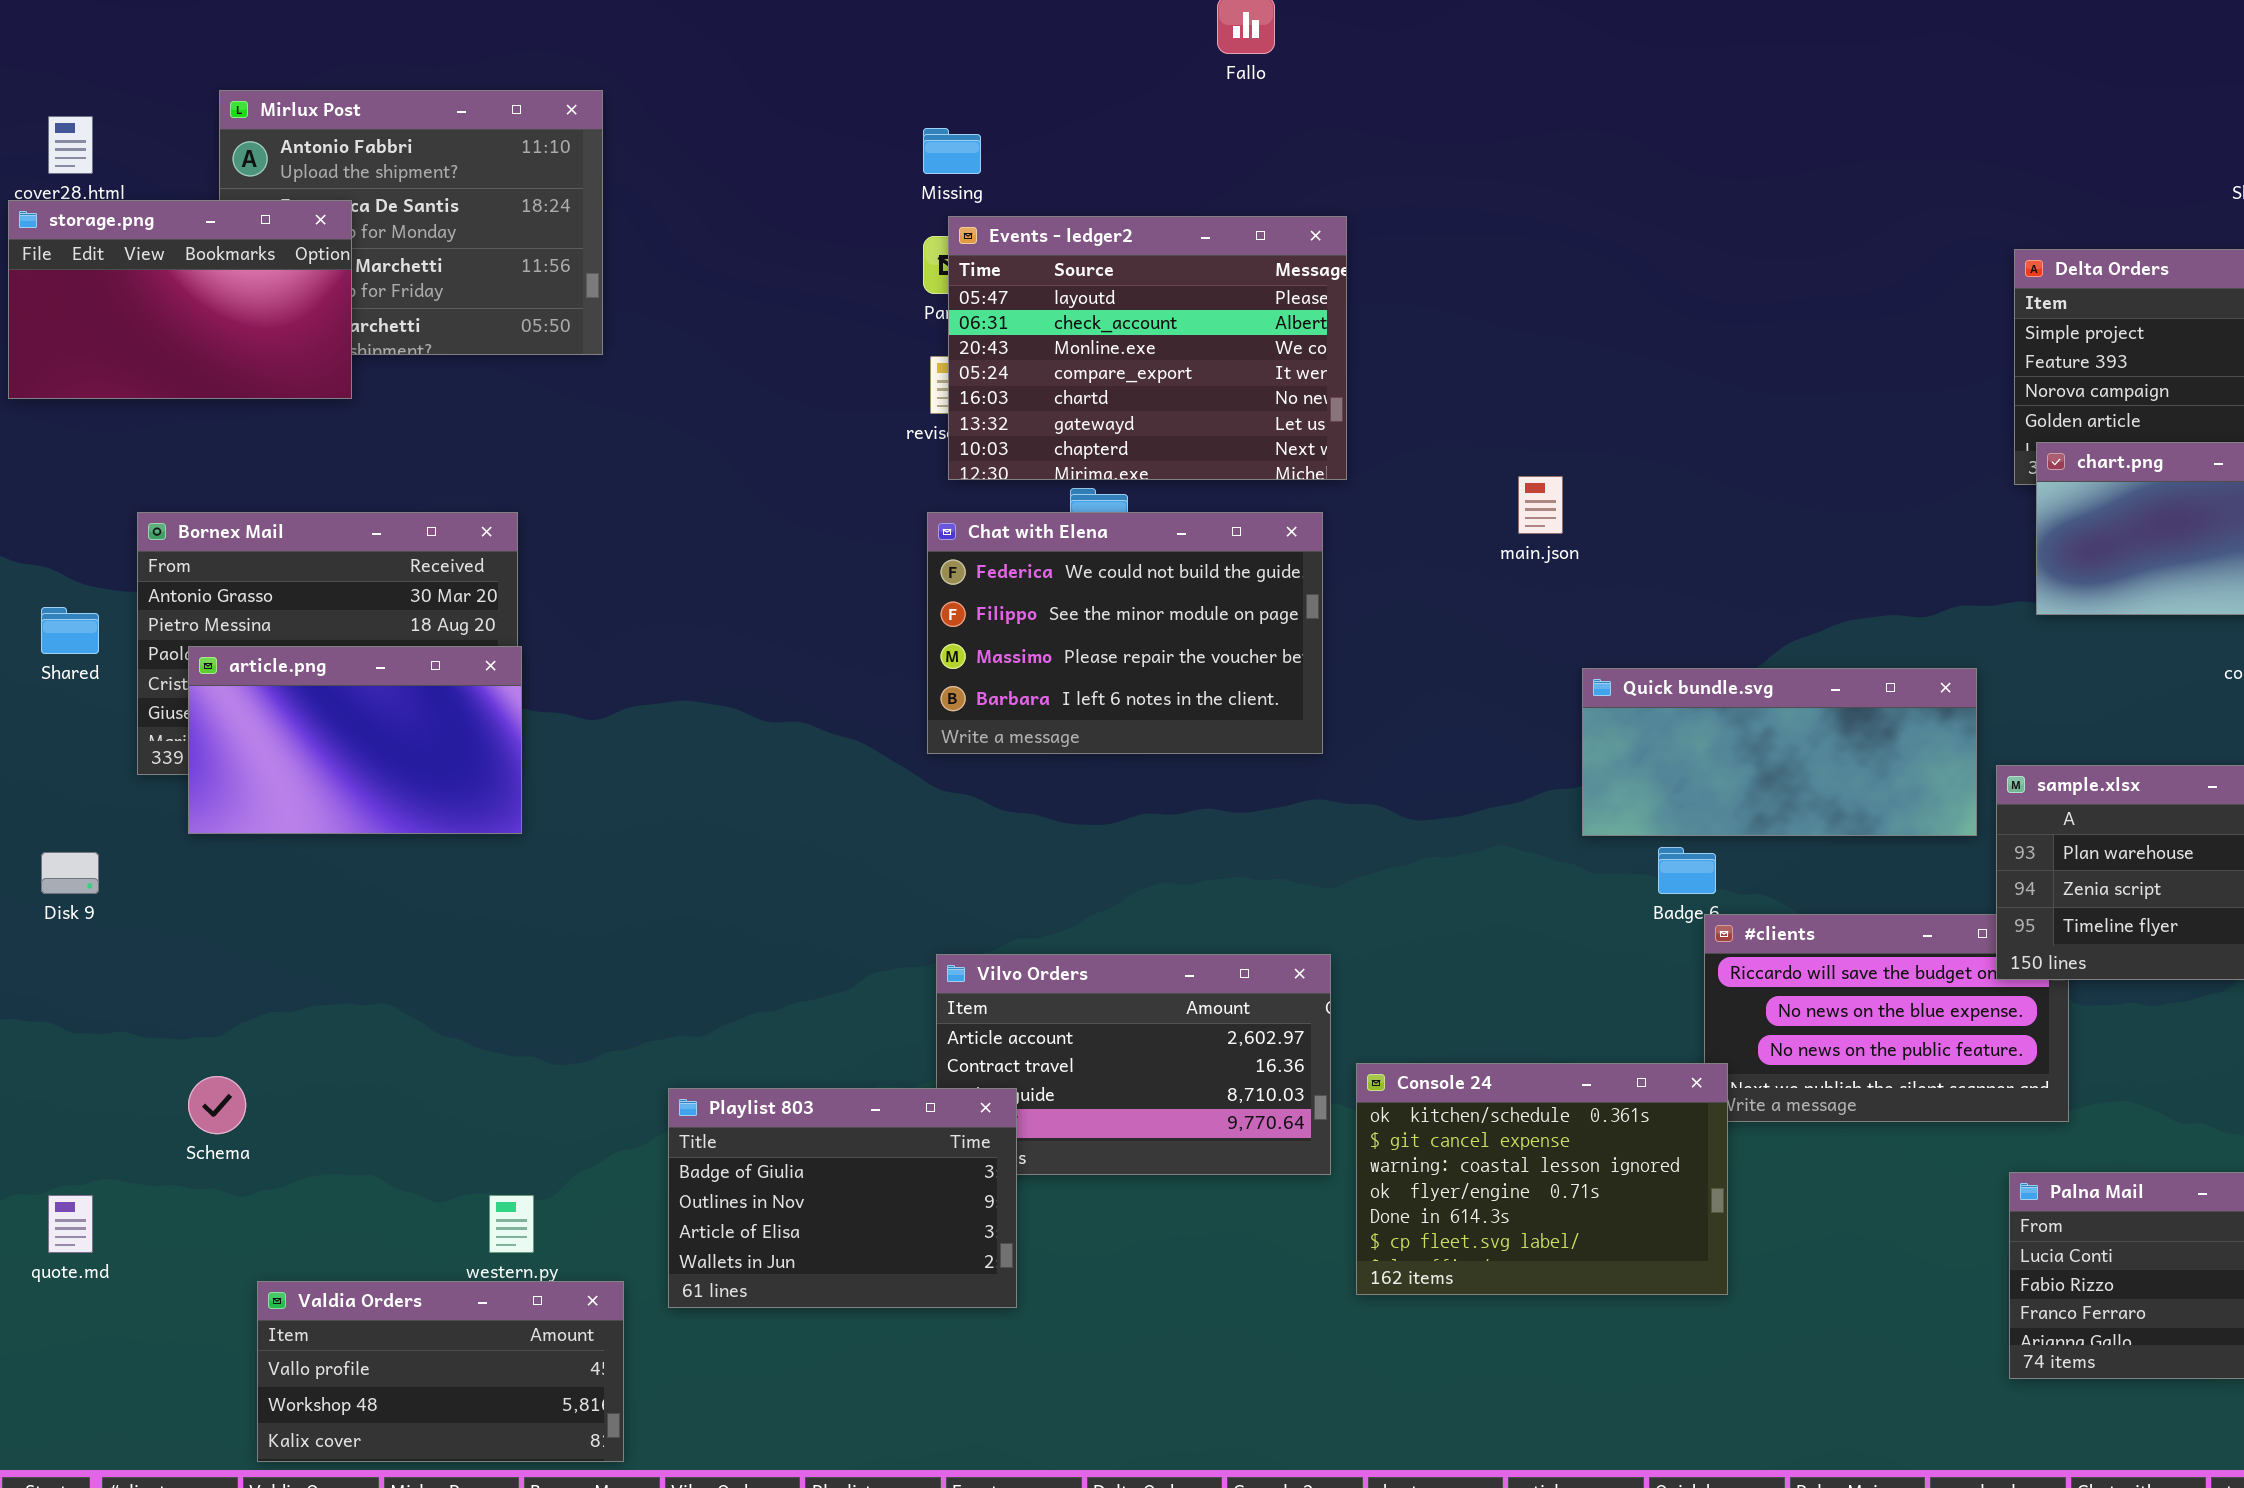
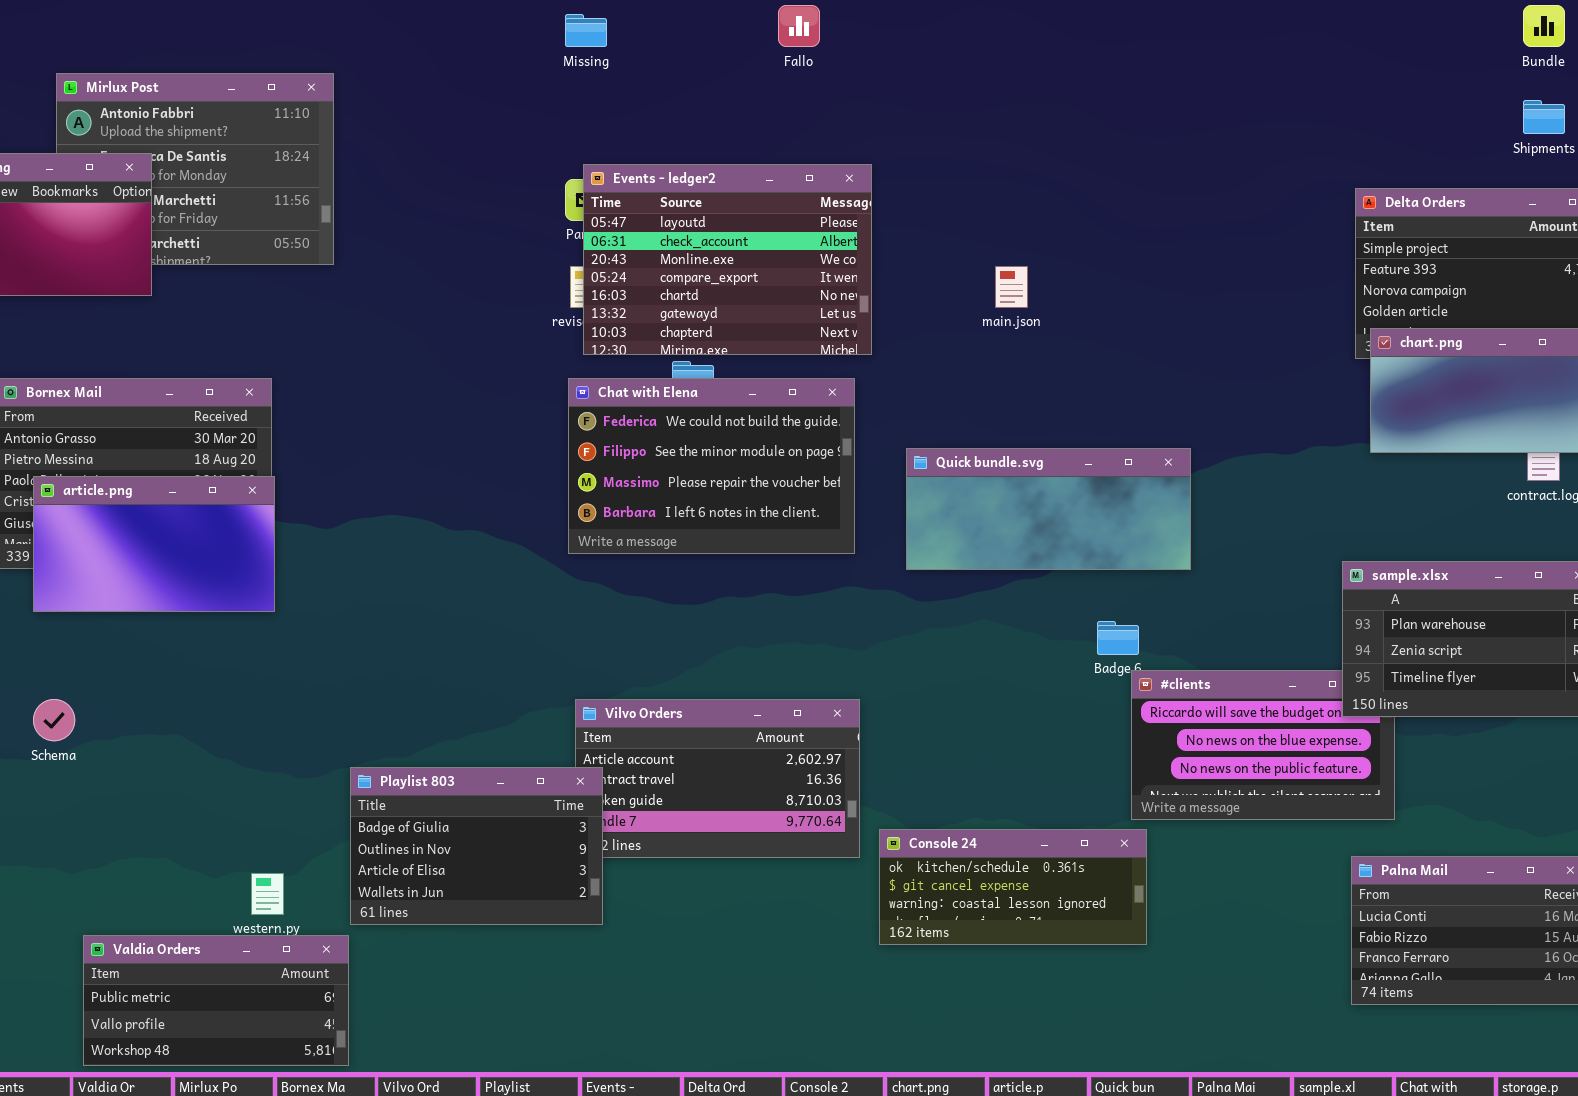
Missing: [923,128,981,174] -> [565,14,607,47], moved
main.json: [1518,476,1563,534] -> [995,266,1028,308], moved
Quick bundle.svg: [1582,668,1977,836] -> [906,448,1191,570], moved
Console 24: [1356,1063,1728,1295] -> [879,829,1147,945], resized
Schema: [188,1076,246,1134] -> [33,699,75,741], moved
Playlist 803: [668,1088,1017,1308] -> [350,767,603,925], moved
Valdia Orders: [257,1281,624,1462] -> [83,935,349,1066], scrolled up 1 row

